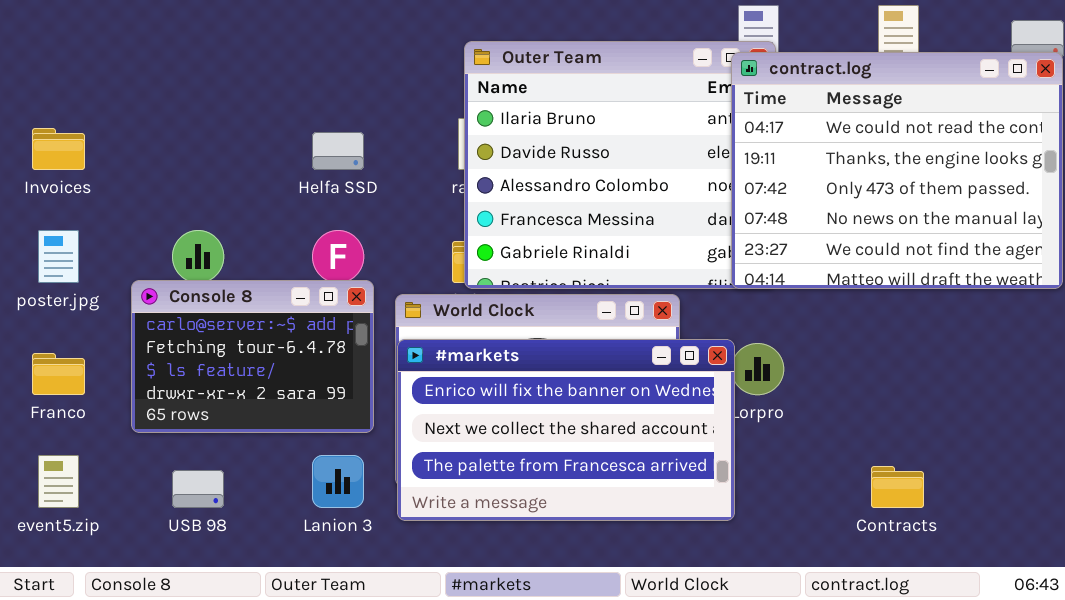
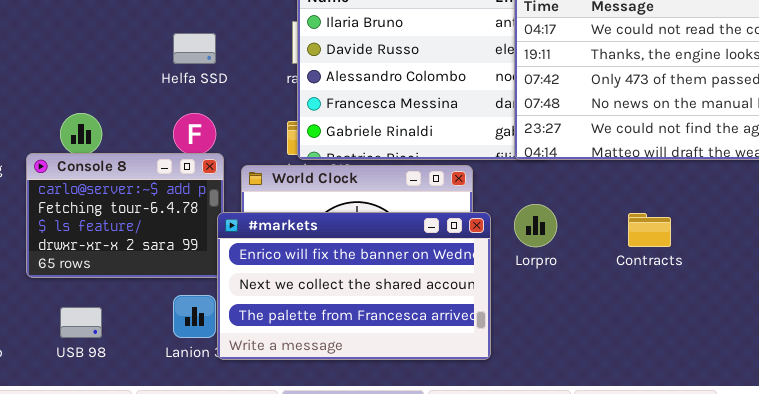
#markets: [397,339,735,521] -> [217,212,491,360], moved
Contracts: [871,466,924,508] -> [628,213,671,247], moved

